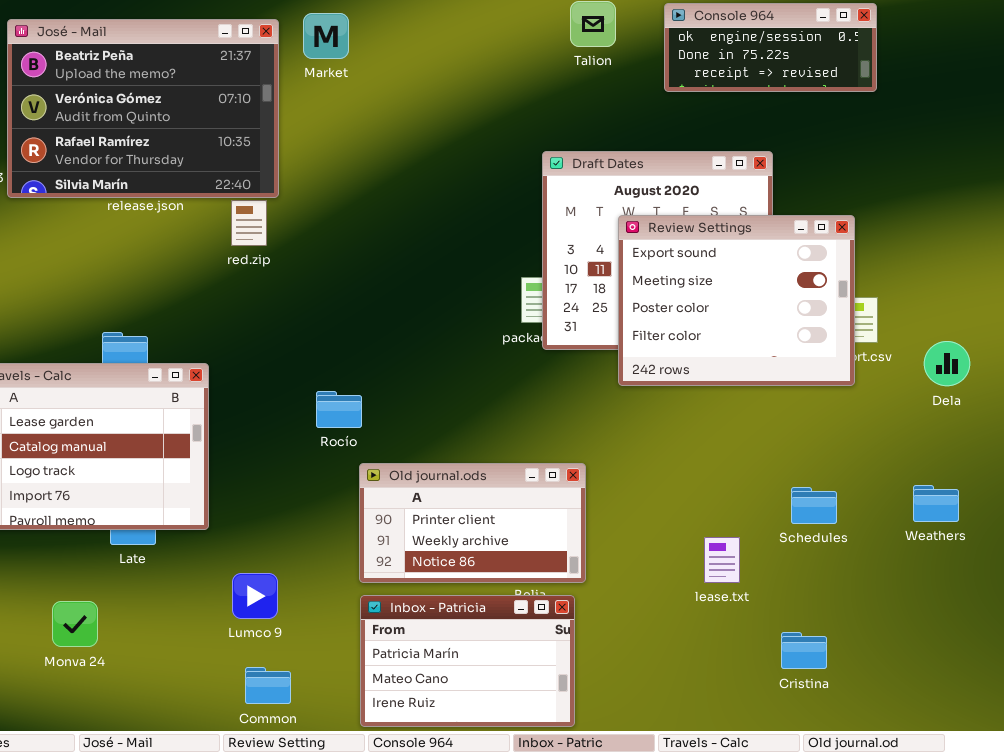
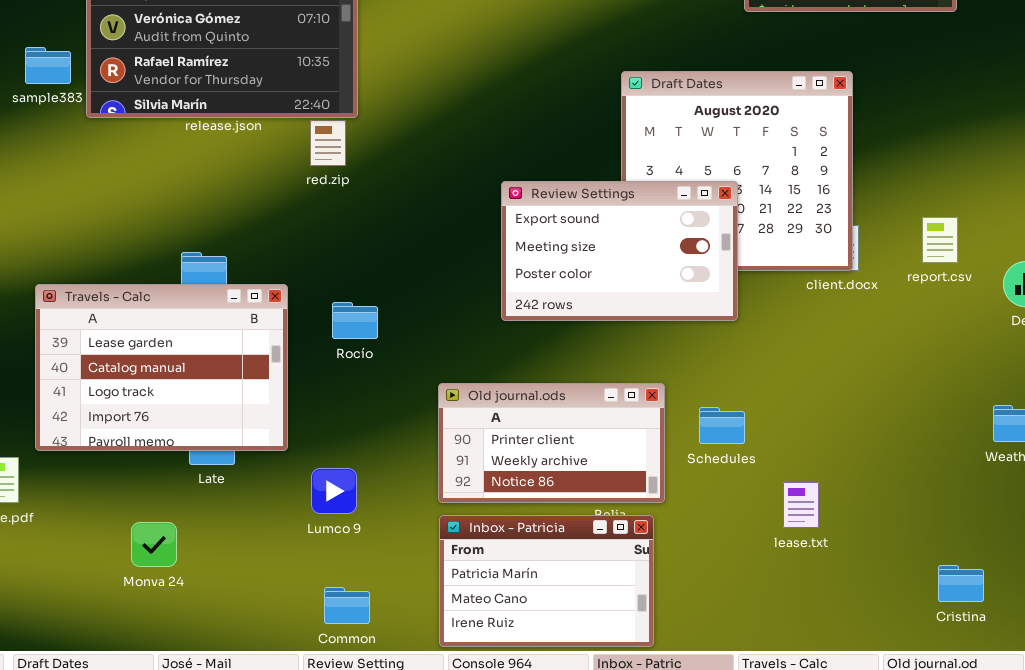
Review Settings: [618,215,855,386] -> [501,181,738,321], moved, resized
Rocío: [316,391,362,428] -> [332,302,378,339], moved
Schedules: [791,487,837,524] -> [699,407,745,444], moved
lease.txt: [704,537,740,583] -> [783,482,819,528], moved
Lumco 9: [232,573,278,619] -> [311,468,357,514], moved
Cristina: [781,632,827,669] -> [938,565,984,602], moved

